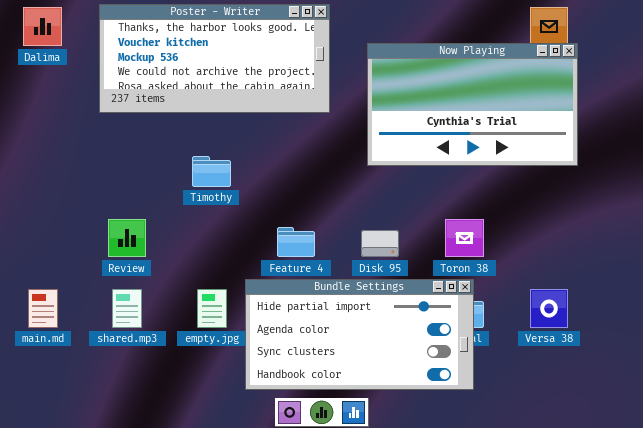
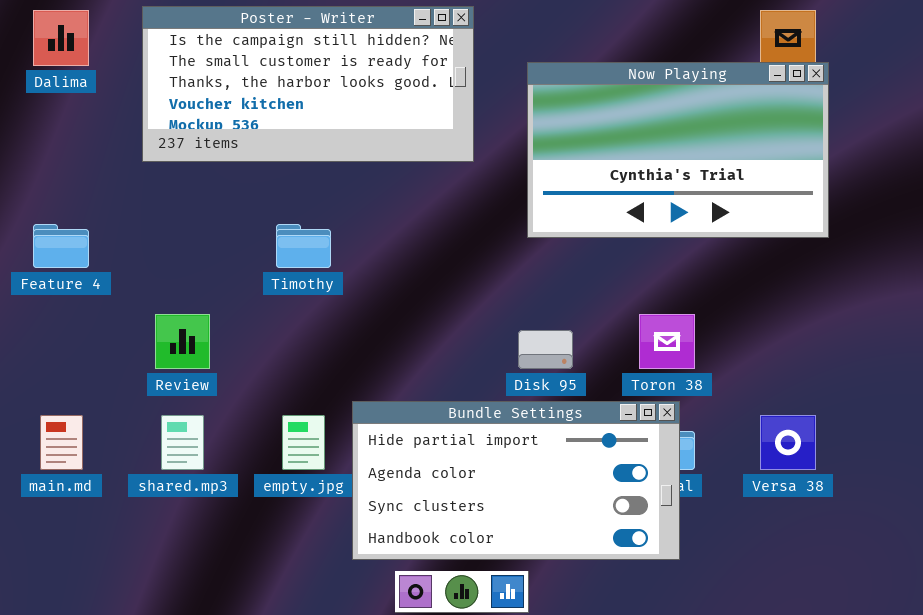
Poster - Writer: [99,4,330,113] -> [142,6,474,162], scrolled up 2 rows
Feature 4: [277,227,315,257] -> [33,224,89,268], moved

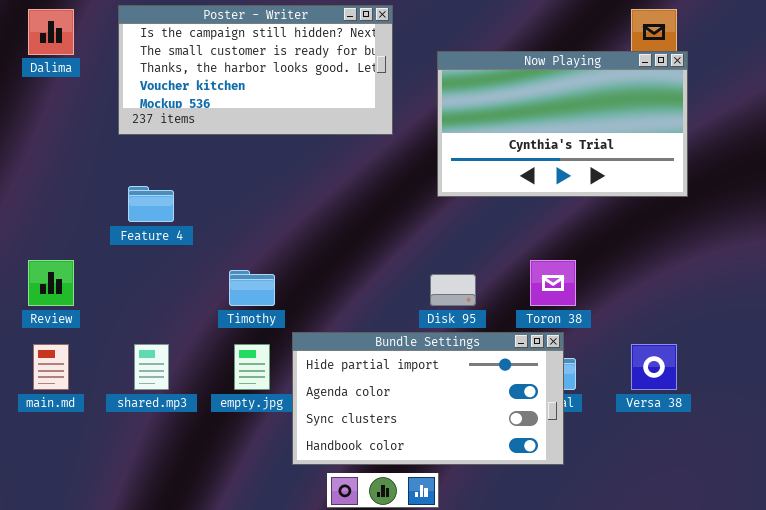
Feature 4: [33,224,89,268] -> [128,186,174,222], moved
Timothy: [276,224,331,268] -> [229,270,275,306], moved
Review: [155,314,210,369] -> [28,260,74,306], moved

